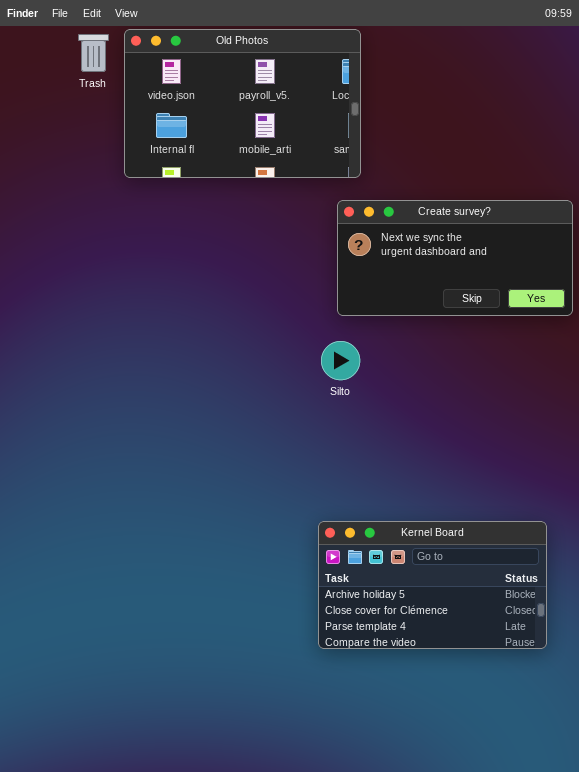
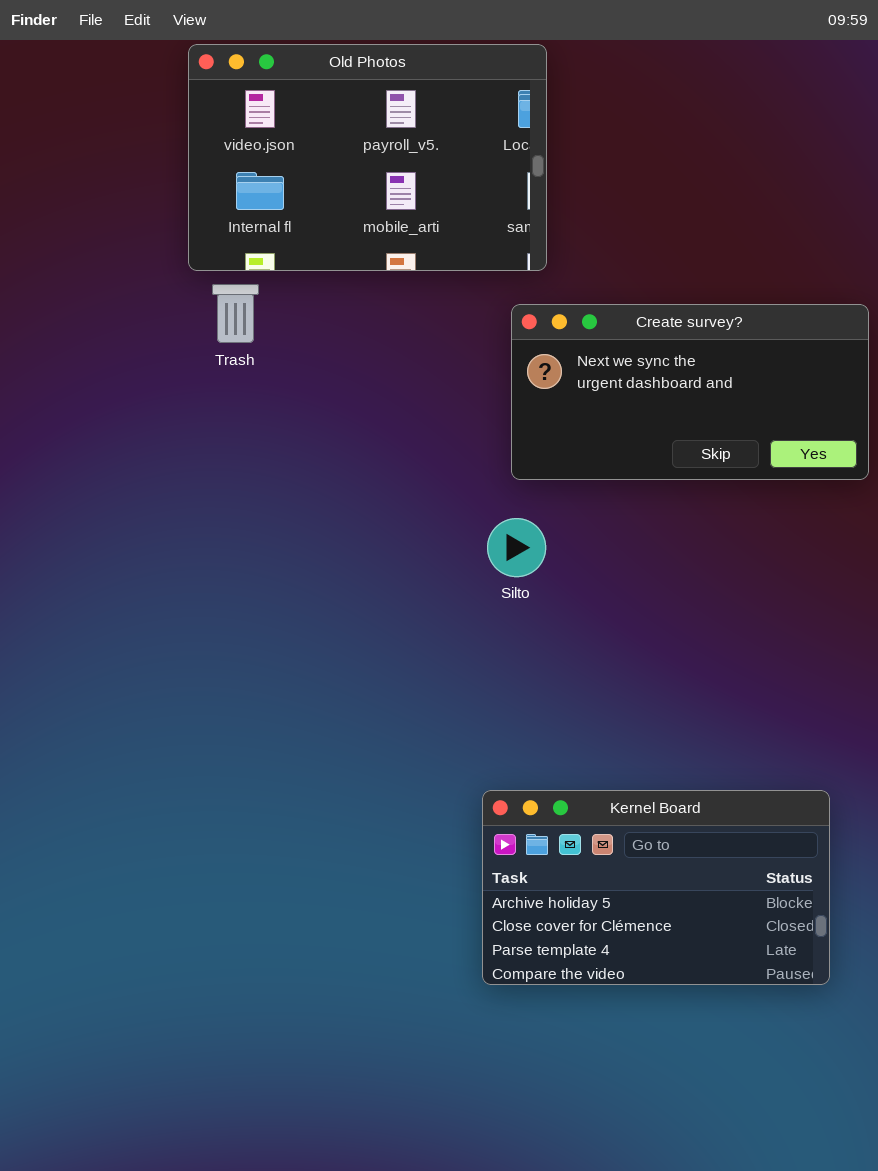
Trash: [78,34,109,72] -> [212,284,259,343], moved

